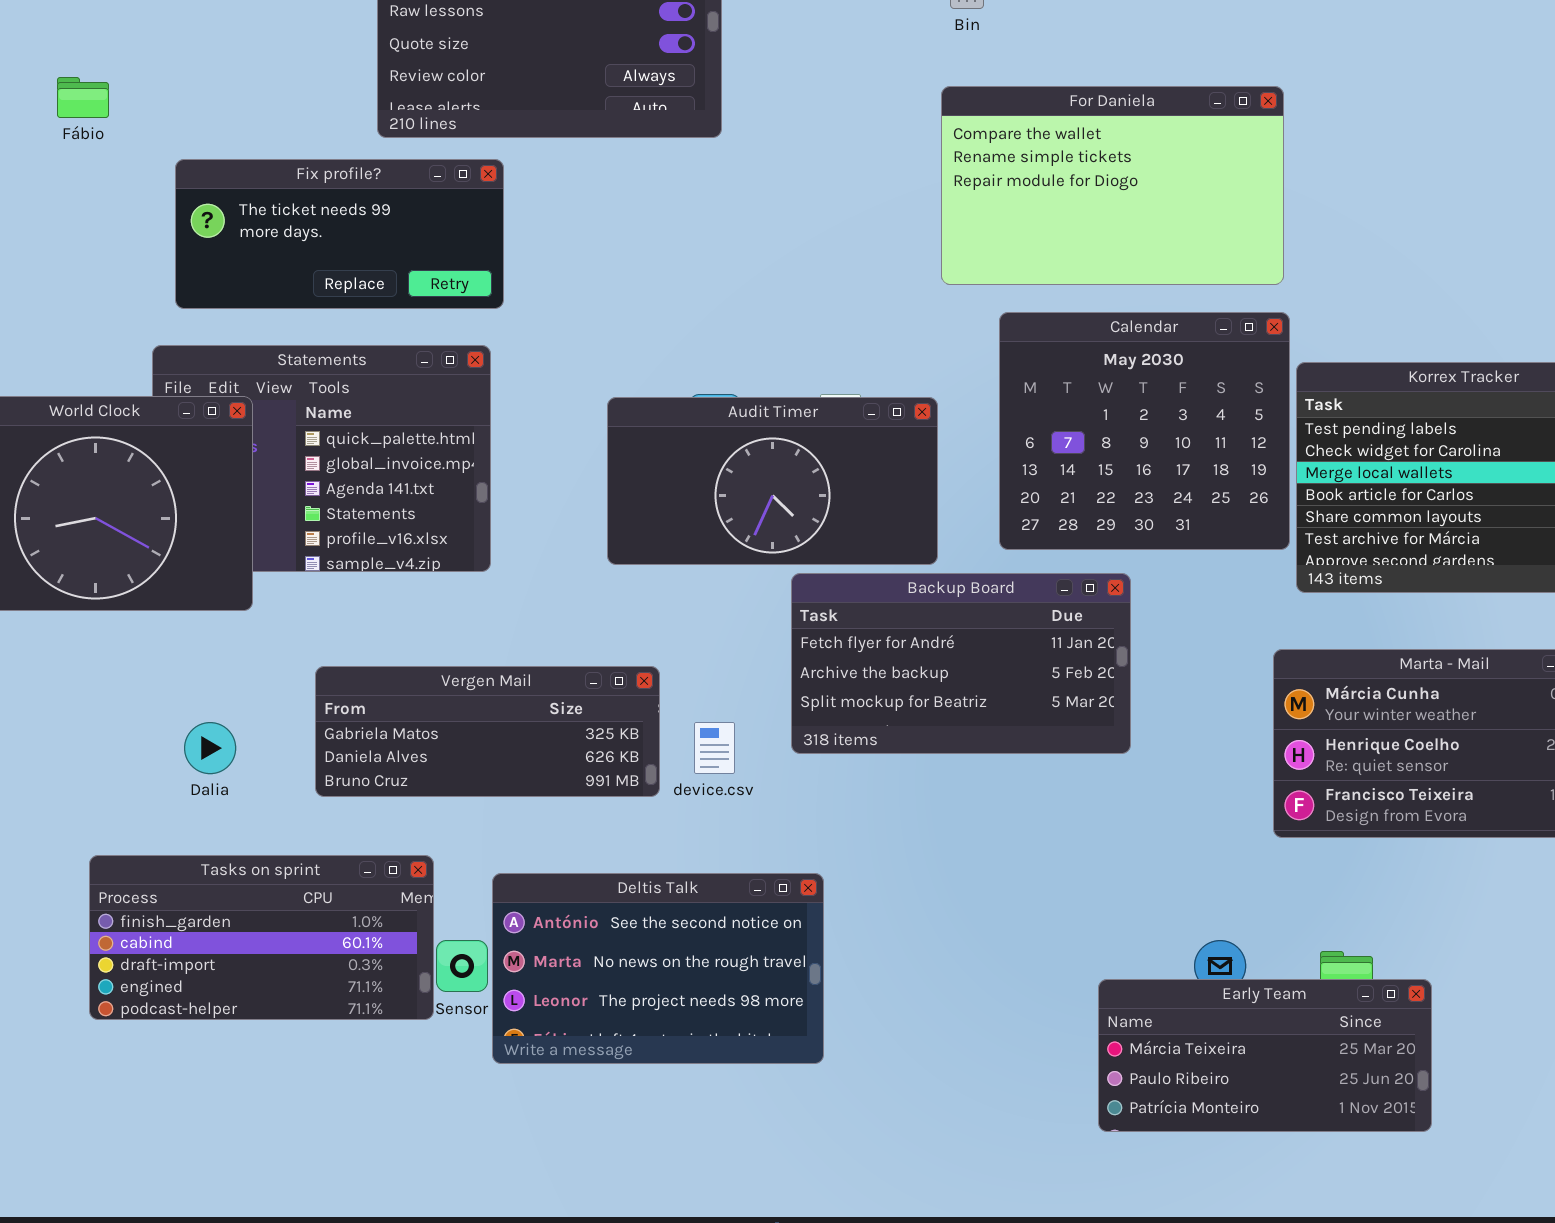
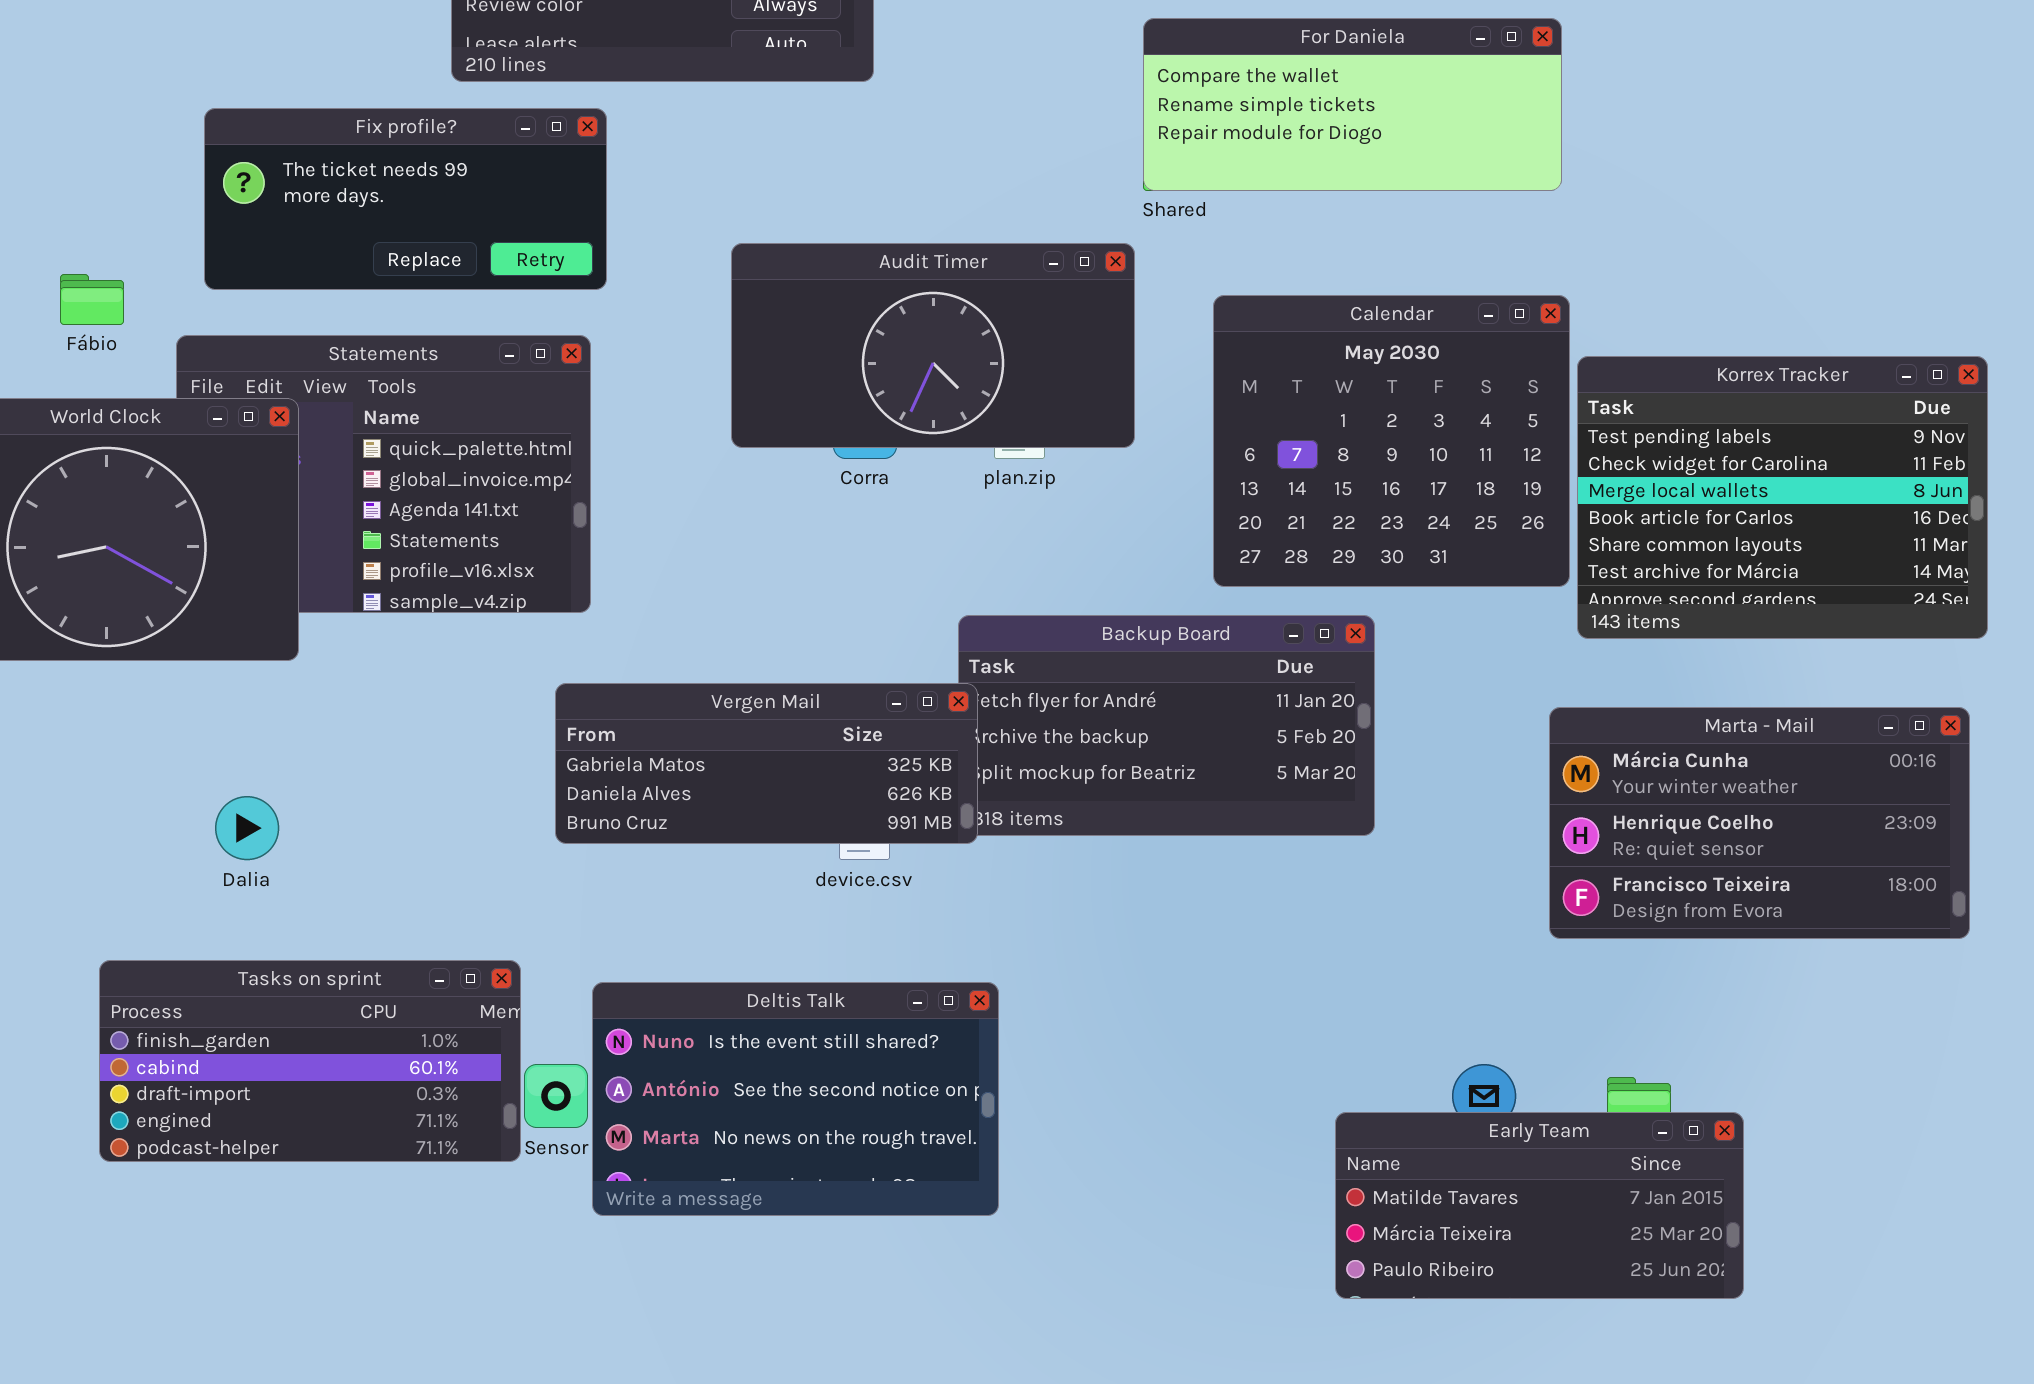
Fábio: [57,77,109,118] -> [60,274,124,325], moved
For Daniela: [941,86,1284,285] -> [1143,18,1562,191], resized
Audit Timer: [607,397,938,565] -> [731,243,1135,448], moved
Vergen Mail: [315,666,660,797] -> [555,683,978,844], moved
Deltis Talk: [492,873,824,1064] -> [592,982,999,1216], scrolled up 1 row
Early Team: [1098,979,1432,1132] -> [1335,1112,1744,1299], scrolled up 1 row

